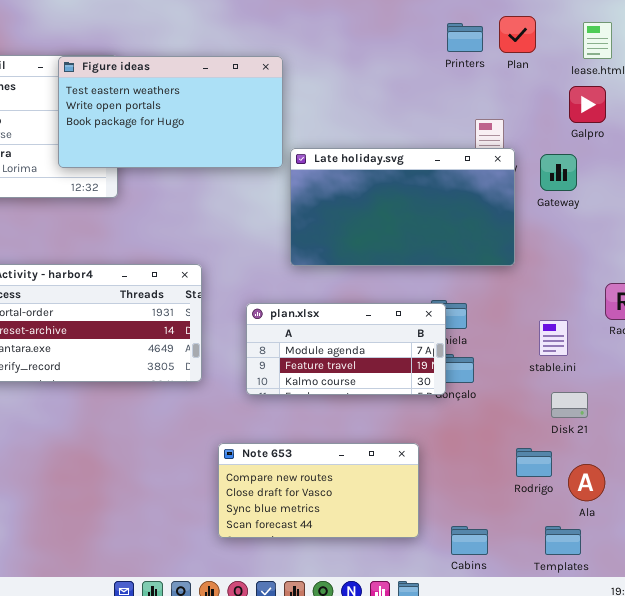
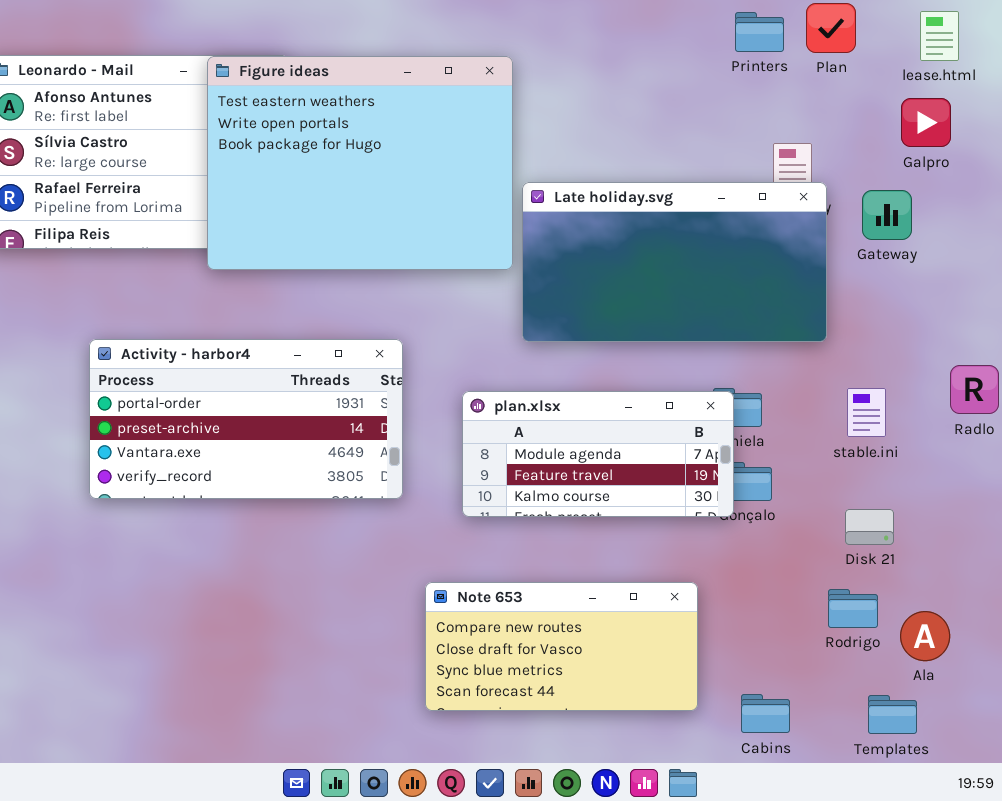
Figure ideas: [58,56,283,168] -> [207,56,513,270], resized
stable.ini: [539,320,568,356] -> [847,388,886,437], moved
Disk 21: [551,392,588,418] -> [845,509,894,545], moved

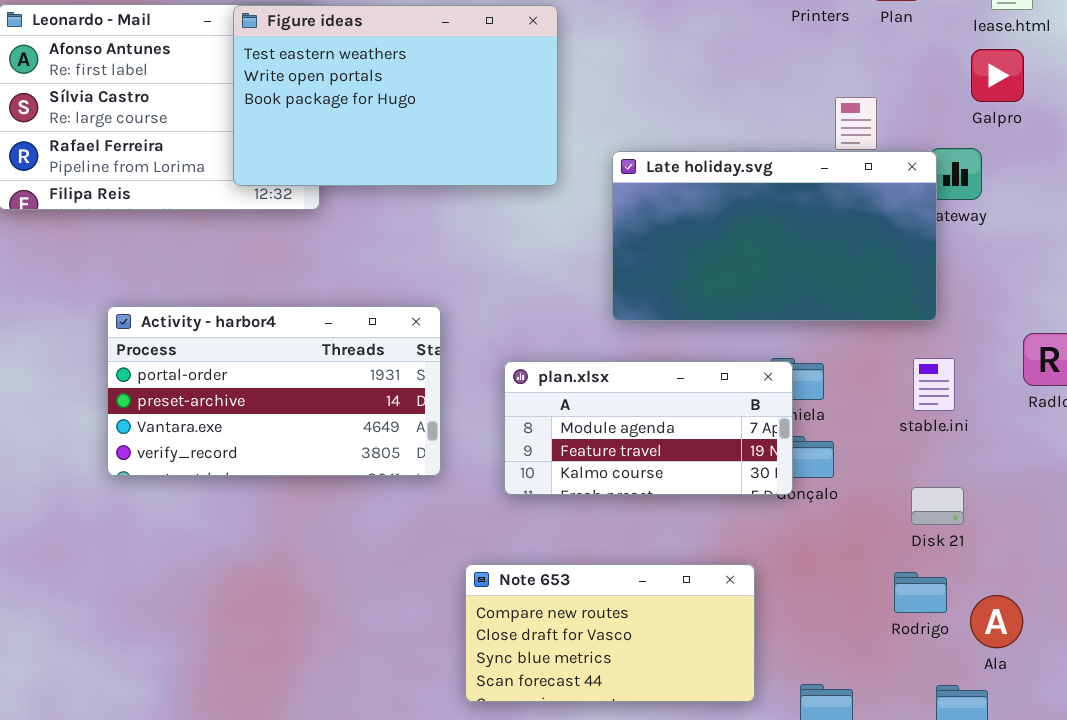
Figure ideas: [207,56,513,270] -> [233,5,558,186], resized
Late holiday.svg: [522,182,827,342] -> [612,151,937,321], moved

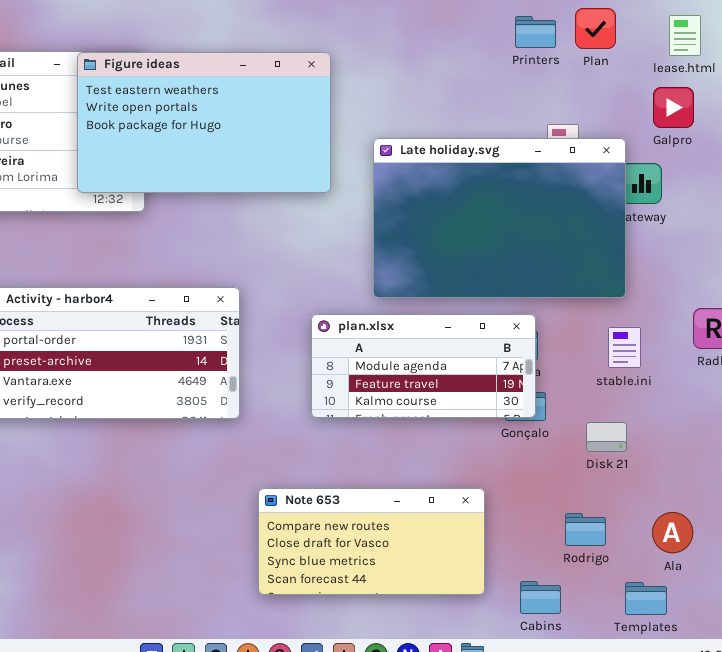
Late holiday.svg: [612,151,937,321] -> [373,138,626,298], resized
plan.xlsx: [504,361,793,495] -> [311,314,536,418], moved
Disk 21: [911,487,964,525] -> [586,422,627,452], moved
Rodrigo: [894,572,947,613] -> [565,513,606,546], moved

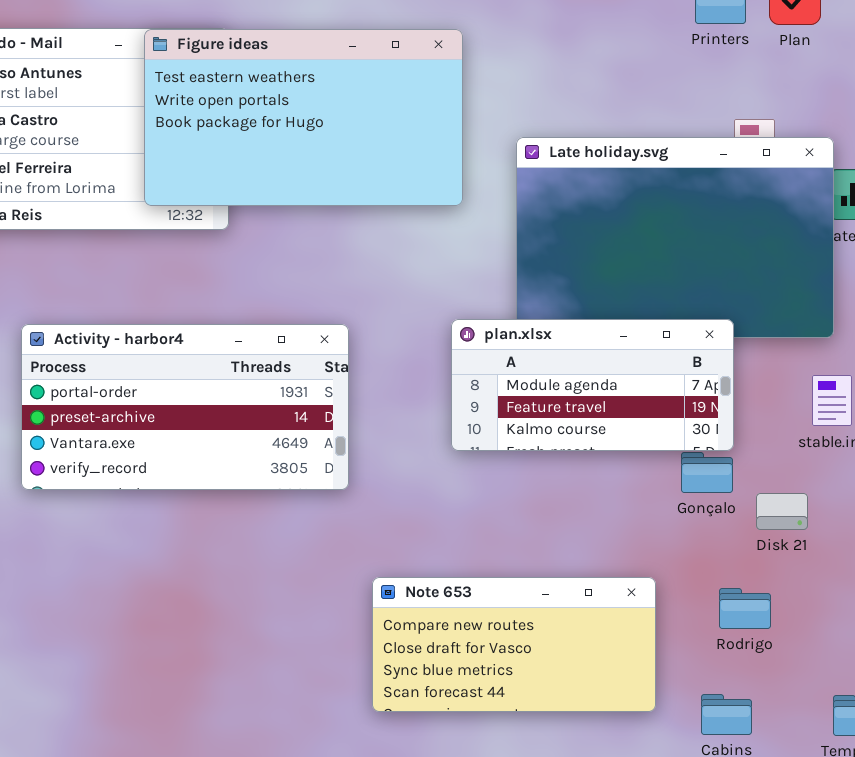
plan.xlsx: [311,314,536,418] -> [451,319,734,451], moved
Disk 21: [586,422,627,452] -> [756,493,808,530], moved
Rodrigo: [565,513,606,546] -> [719,588,771,629], moved

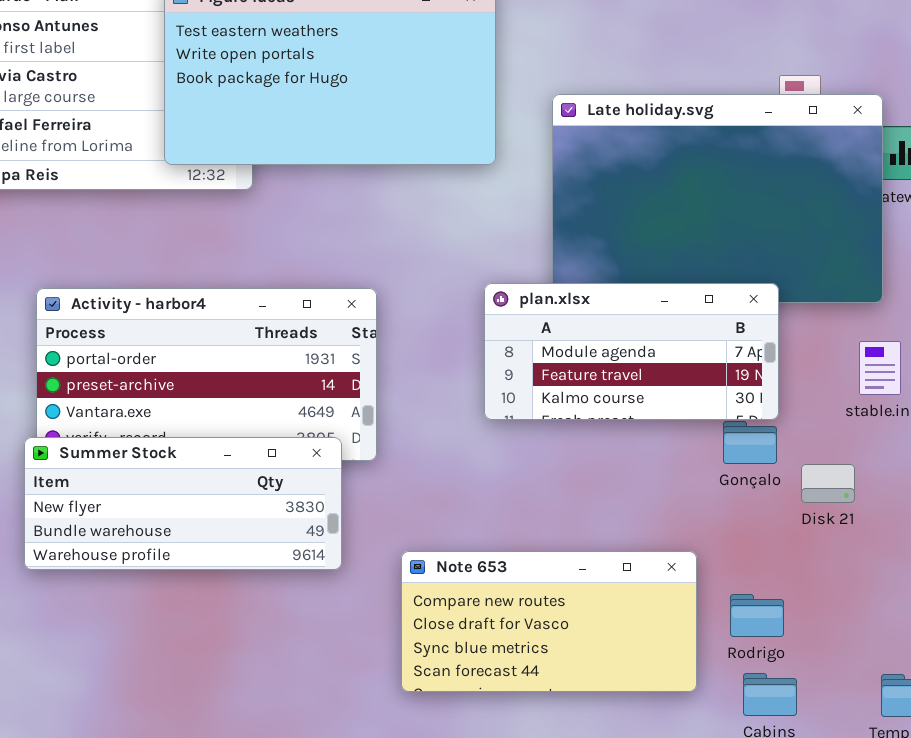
Summer Stock: none -> [24,437,342,570], opened
Rodrigo: [719,588,771,629] -> [730,594,784,637], moved

